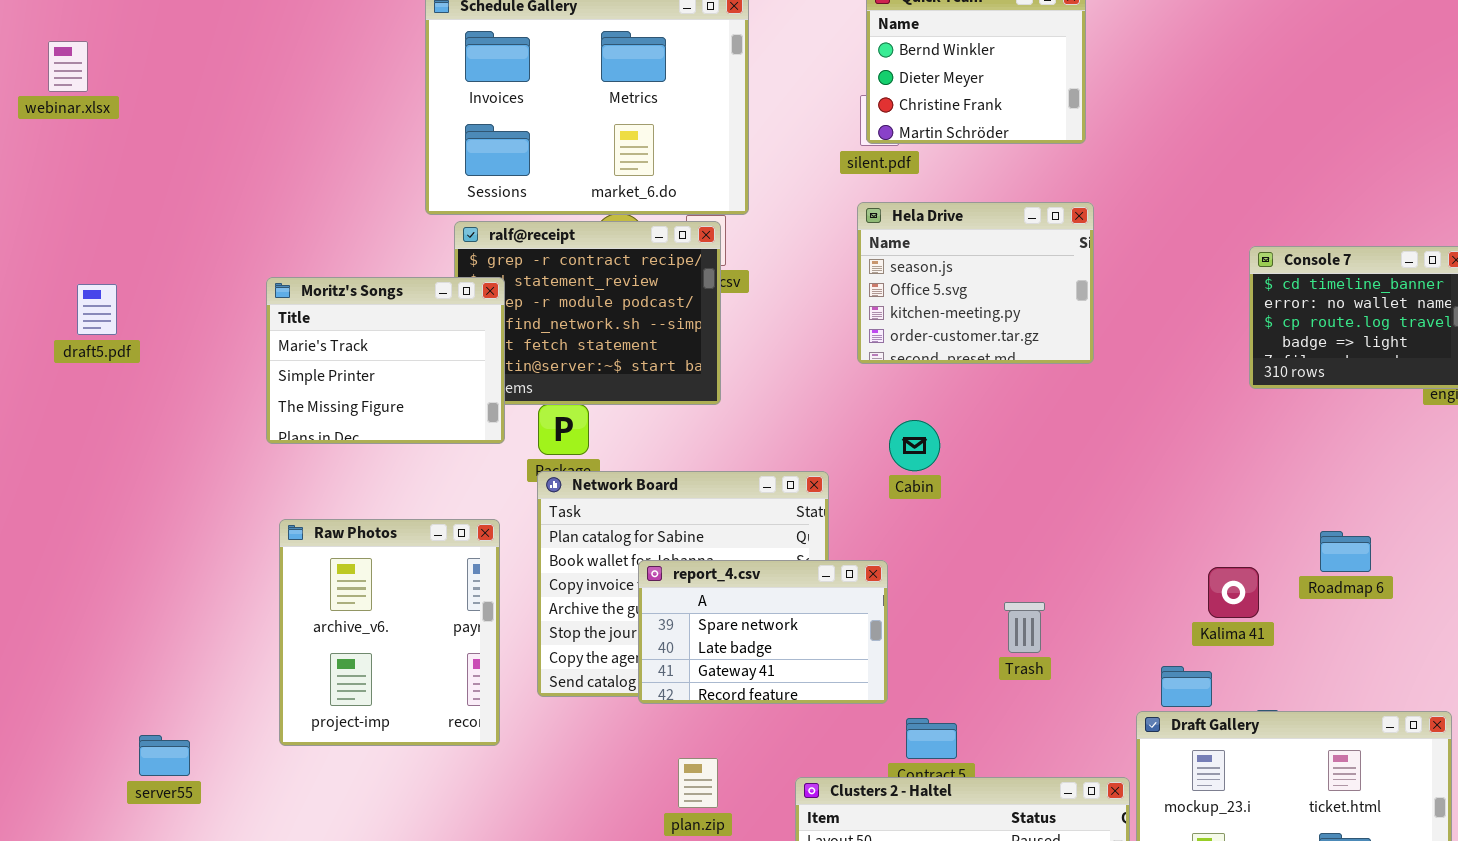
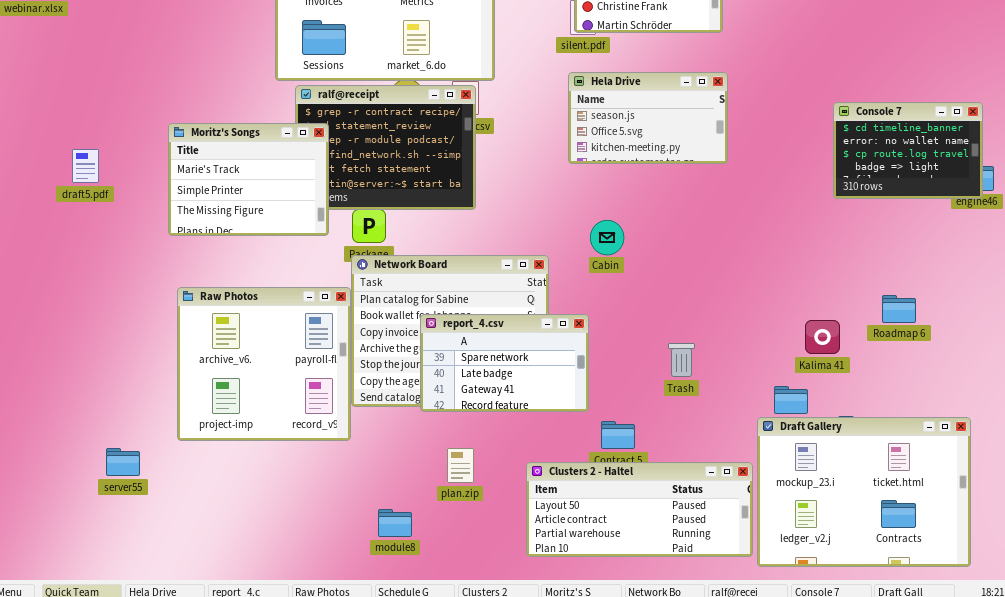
Hela Drive: [857,202,1094,364] -> [568,72,728,164], resized
draft5.pdf: [77,284,117,335] -> [72,149,99,183], moved
Raw Photos: [279,519,500,746] -> [177,287,351,441], resized
server55: [139,735,190,776] -> [106,448,140,476], moved

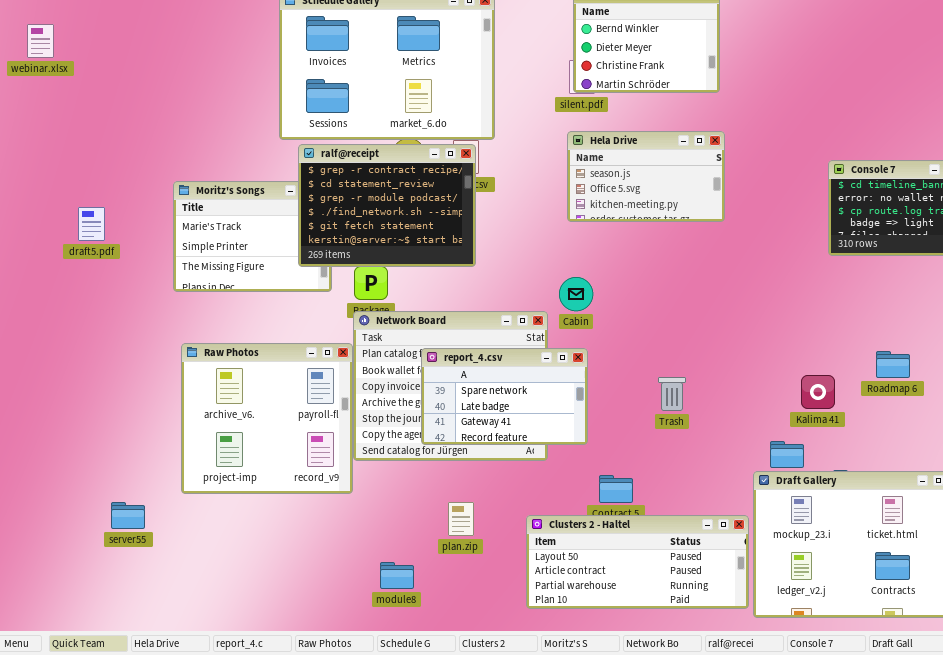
ralf@receipt: [295,85,476,210] -> [298,144,476,267], raised
Cabin: [590,220,624,255] -> [559,277,593,311], moved
report_4.csv: [420,314,589,412] -> [421,348,588,445], moved
Trash: [668,343,695,377] -> [658,377,686,411], moved

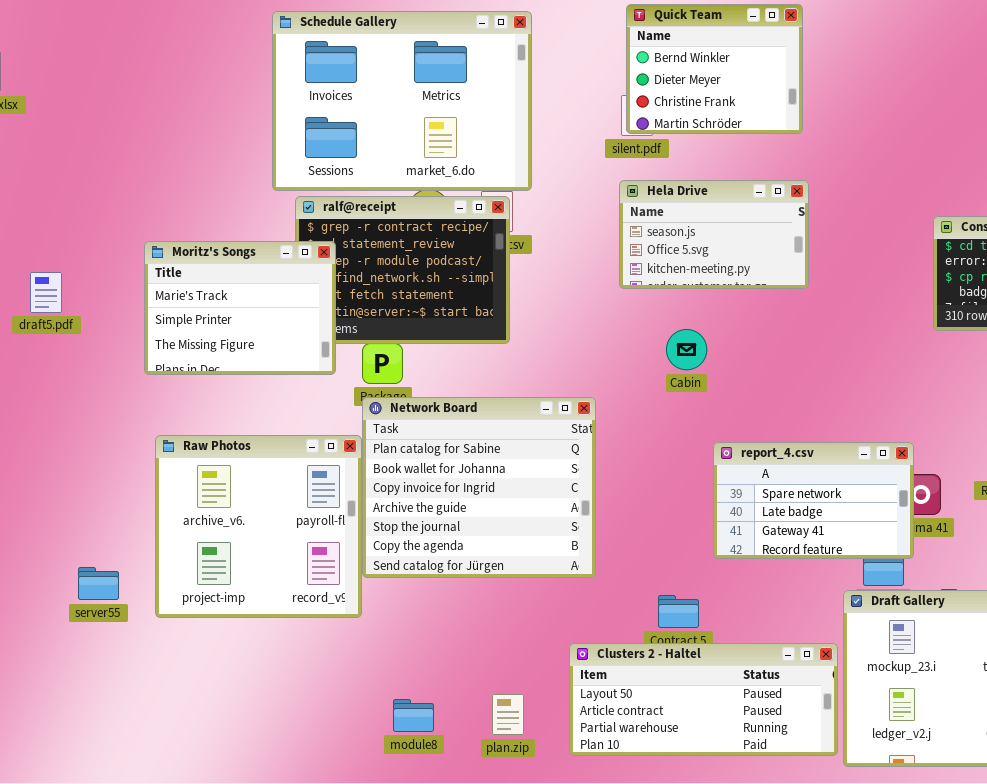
Moritz's Songs: [173,181,332,292] -> [144,241,336,375], raised
Cabin: [559,277,593,311] -> [666,329,707,370], moved
report_4.csv: [421,348,588,445] -> [713,442,914,559], moved
server55: [111,502,145,529] -> [78,567,119,600], moved
plan.zip: [448,502,474,536] -> [492,694,524,735], moved

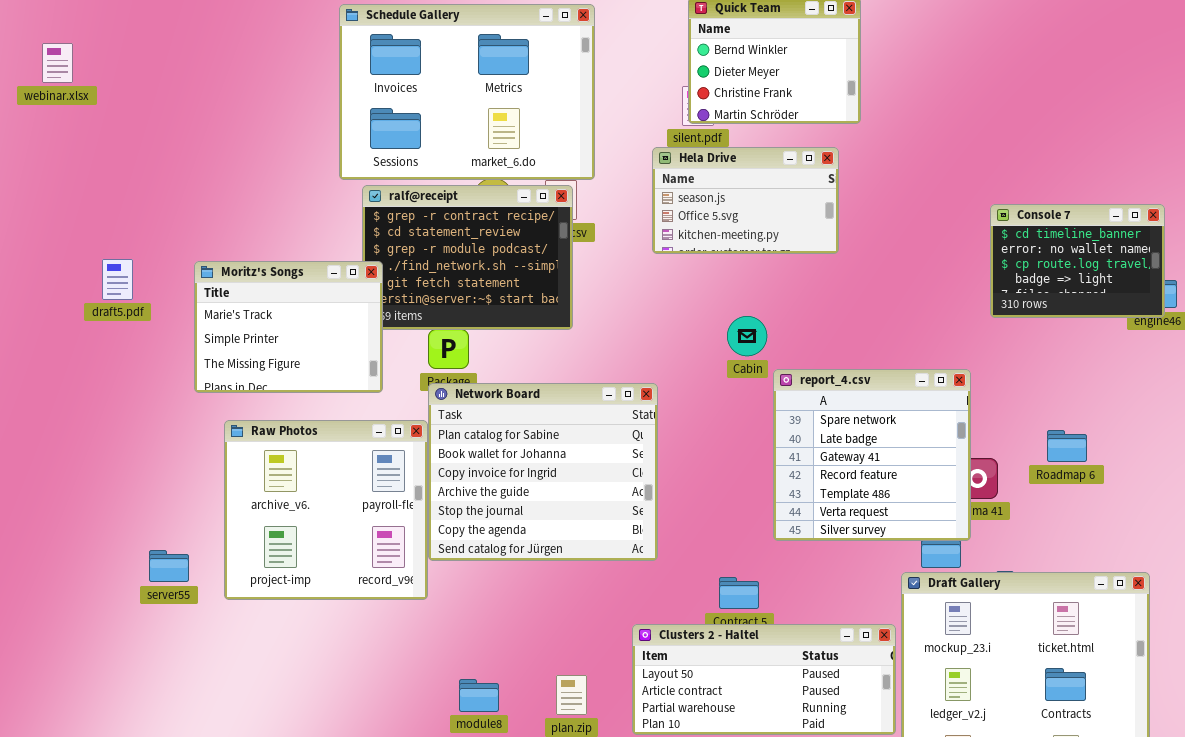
Hela Drive: [619,180,809,289] -> [652,147,839,254], moved
Moritz's Songs: [144,241,336,375] -> [194,261,383,393], moved
report_4.csv: [713,442,914,559] -> [773,369,971,541], resized

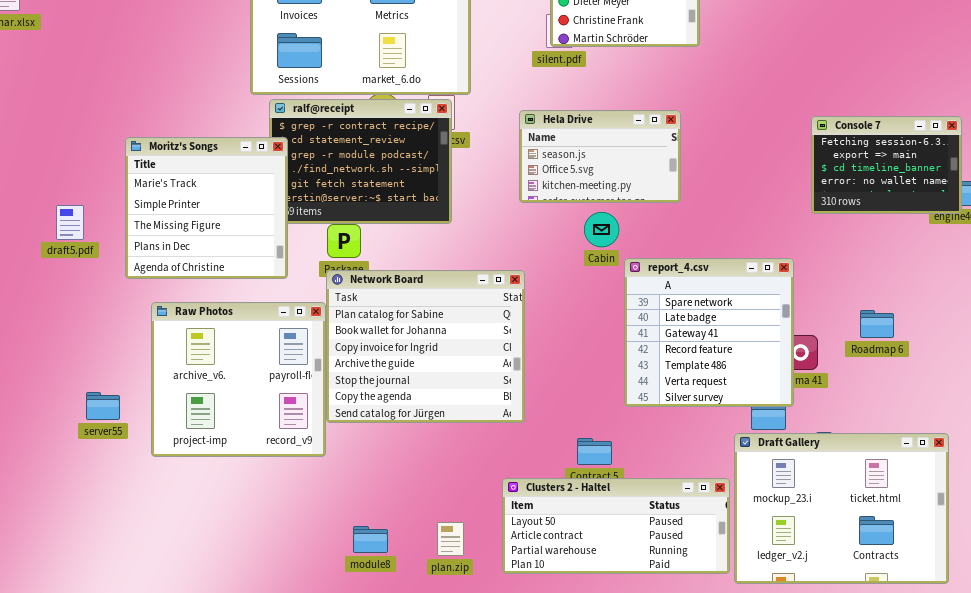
Hela Drive: [652,147,839,254] -> [519,110,681,203], moved
Console 7: [990,204,1165,318] -> [811,116,962,214], scrolled up 2 rows
draft5.pdf: [102,259,133,300] -> [56,205,84,240], moved
Moritz's Songs: [194,261,383,393] -> [125,137,288,279], resized
server55: [149,550,189,582] -> [86,392,120,420], moved

